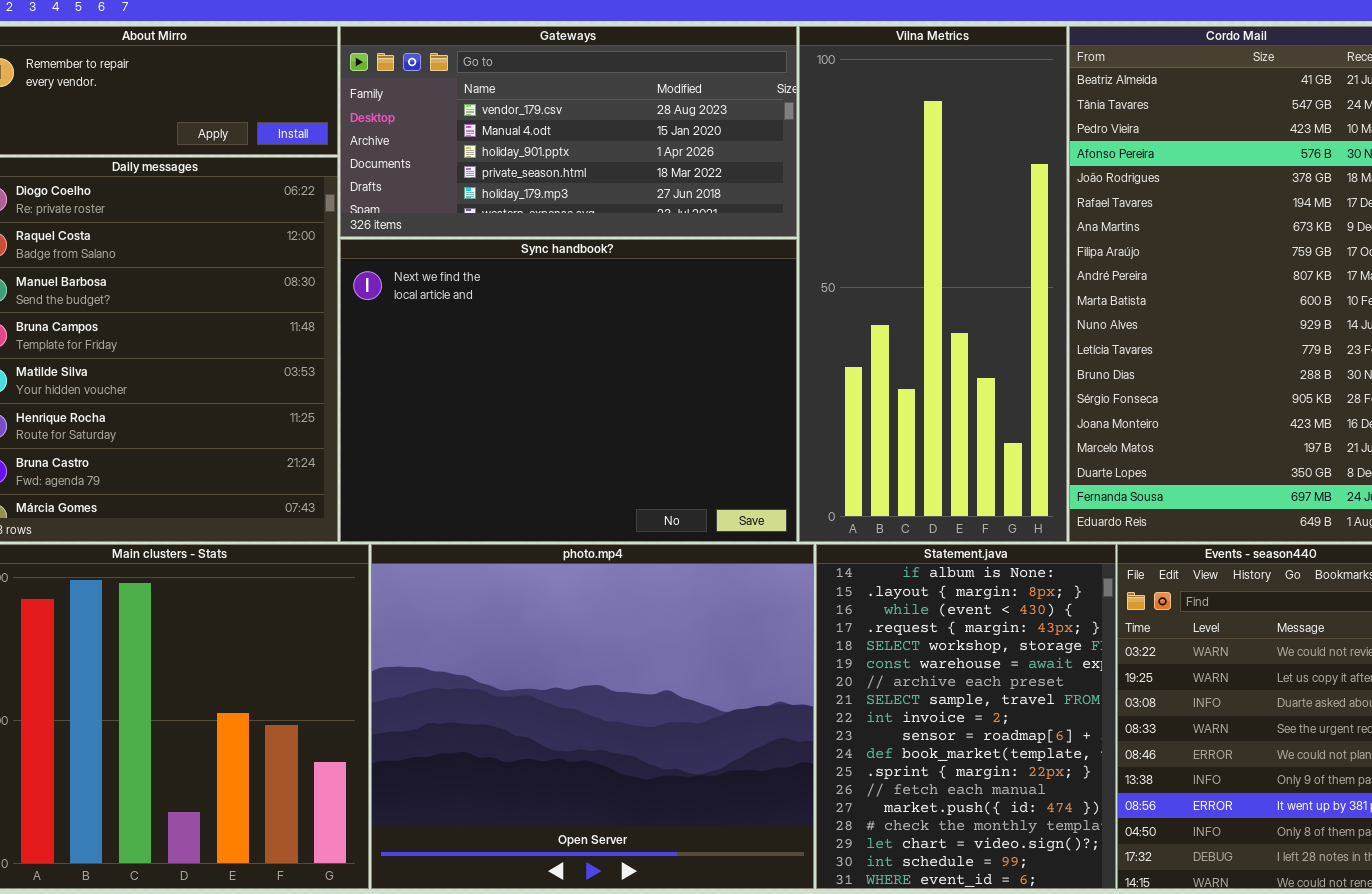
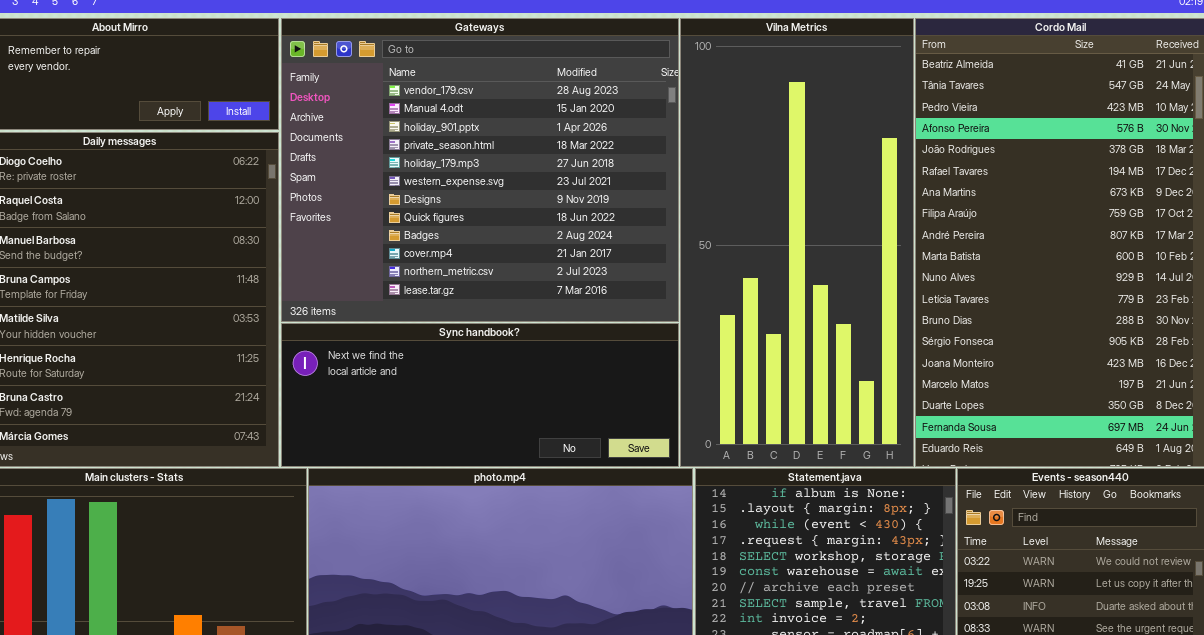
Gateways: [340,26,797,237] -> [281,18,679,322], resized
Sync handbook?: [340,239,797,542] -> [281,323,679,467], resized

